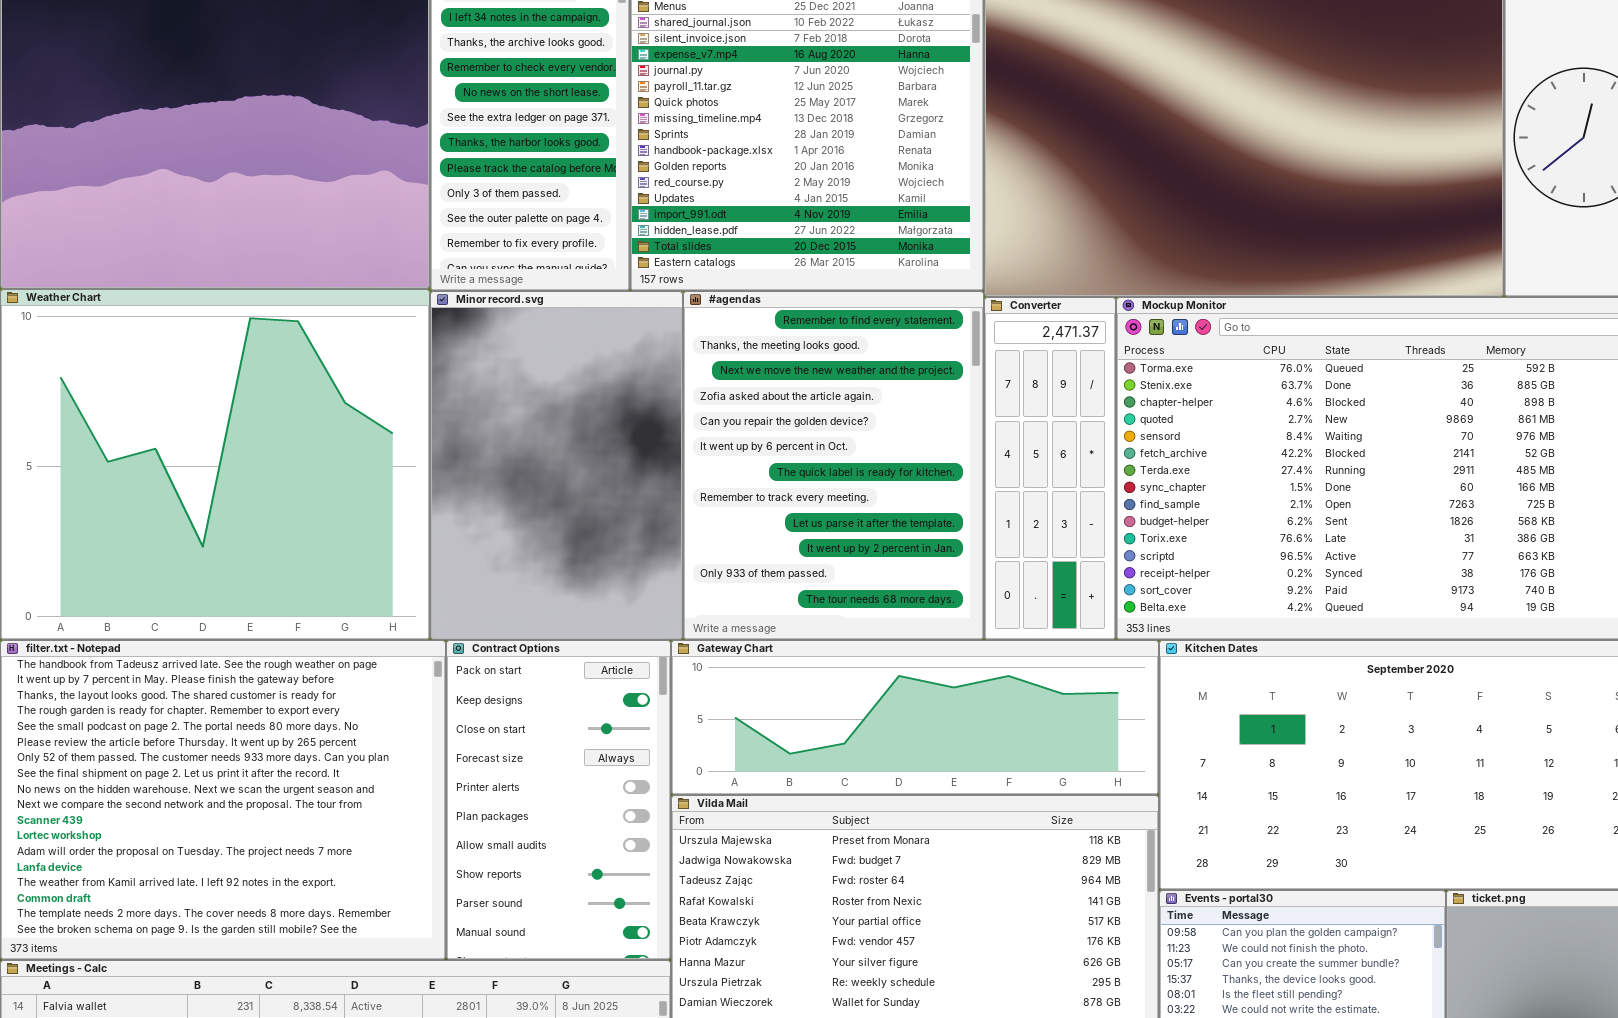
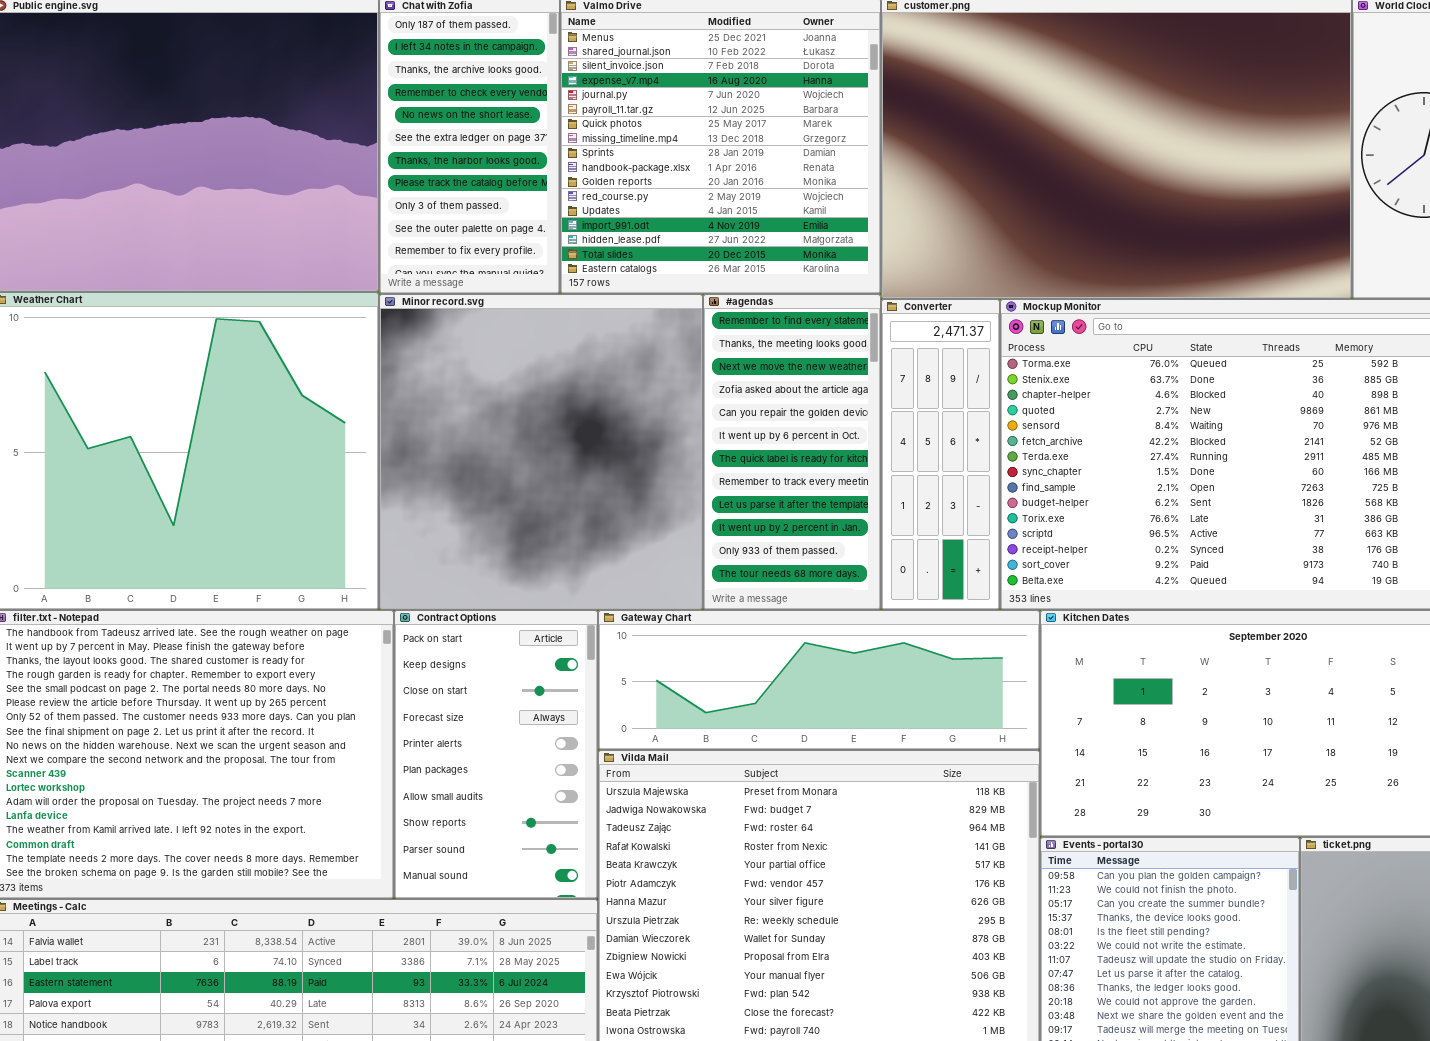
Minor record.svg: [430,291,683,640] -> [379,294,703,610], resized
#agendas: [683,291,984,640] -> [703,294,881,610], resized

